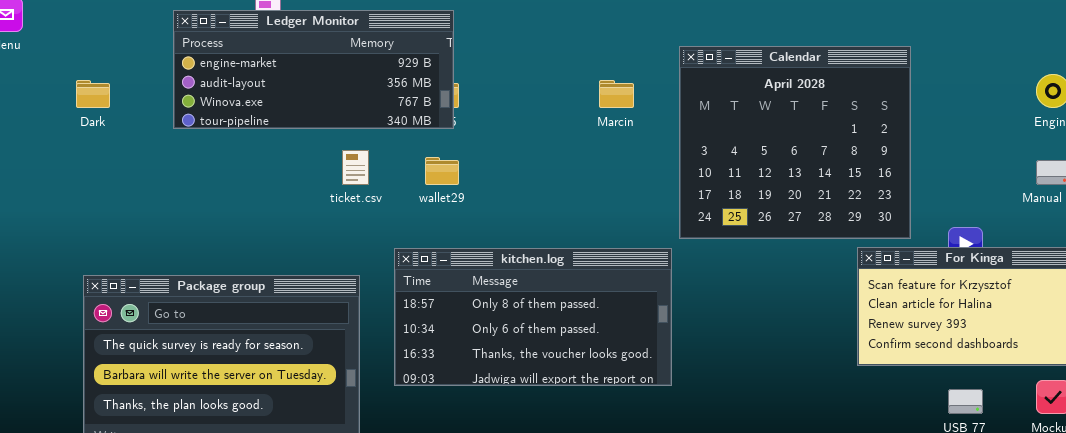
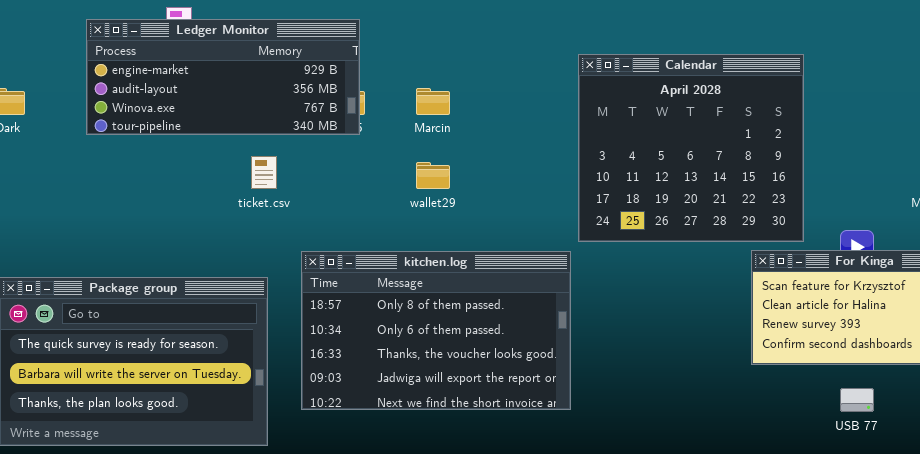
Marcin: [599,80,634,108] -> [416,88,450,115], moved
wallet29: [425,157,459,185] -> [416,162,450,189], moved
kitchen.log: [394,248,672,386] -> [301,251,571,410], resized

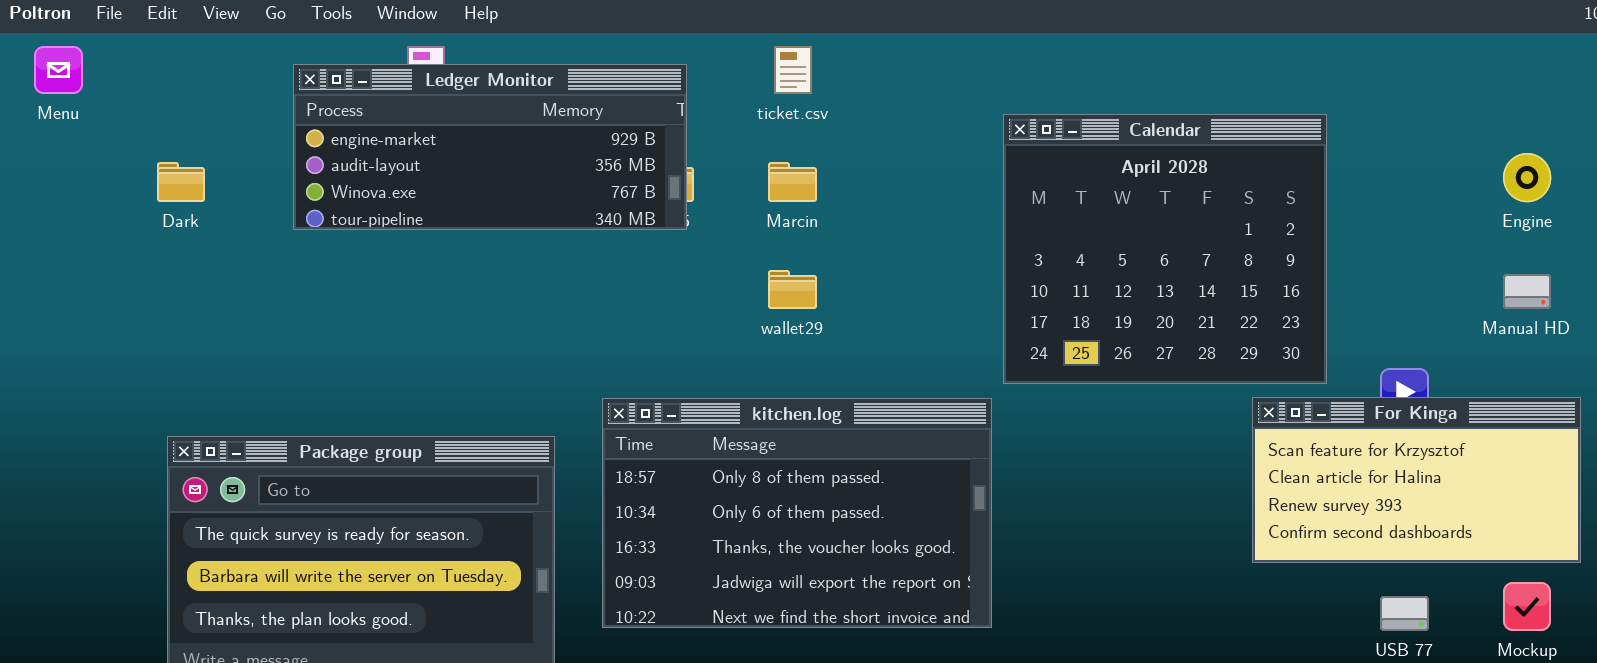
ticket.csv: [251,156,277,189] -> [774,46,812,94], moved

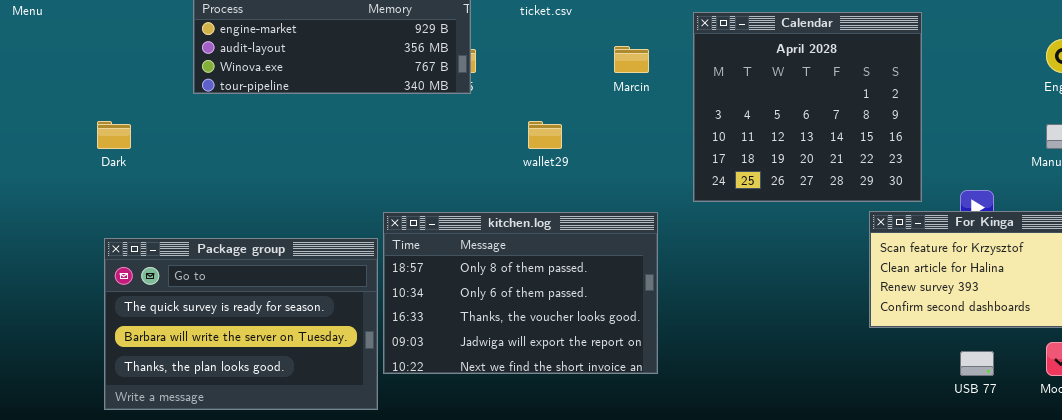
Dark: [157,162,205,202] -> [97,121,131,149], moved
Marcin: [768,162,817,202] -> [614,46,649,73], moved
kitchen.log: [602,398,992,628] -> [383,212,658,374], moved

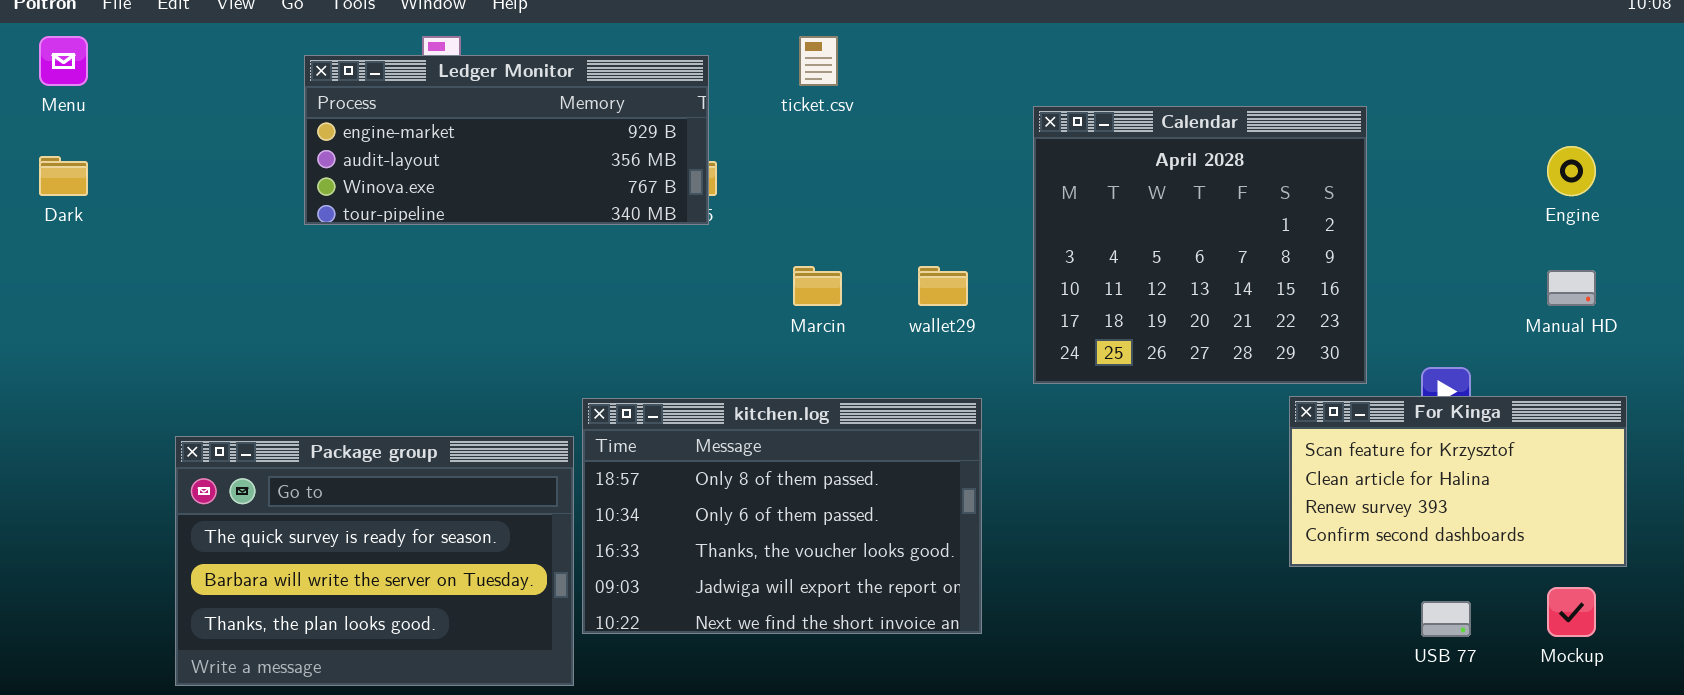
Marcin: [614,46,649,73] -> [793,266,842,306], moved
Dark: [97,121,131,149] -> [39,156,88,196], moved
wallet29: [528,121,562,149] -> [918,266,968,306], moved

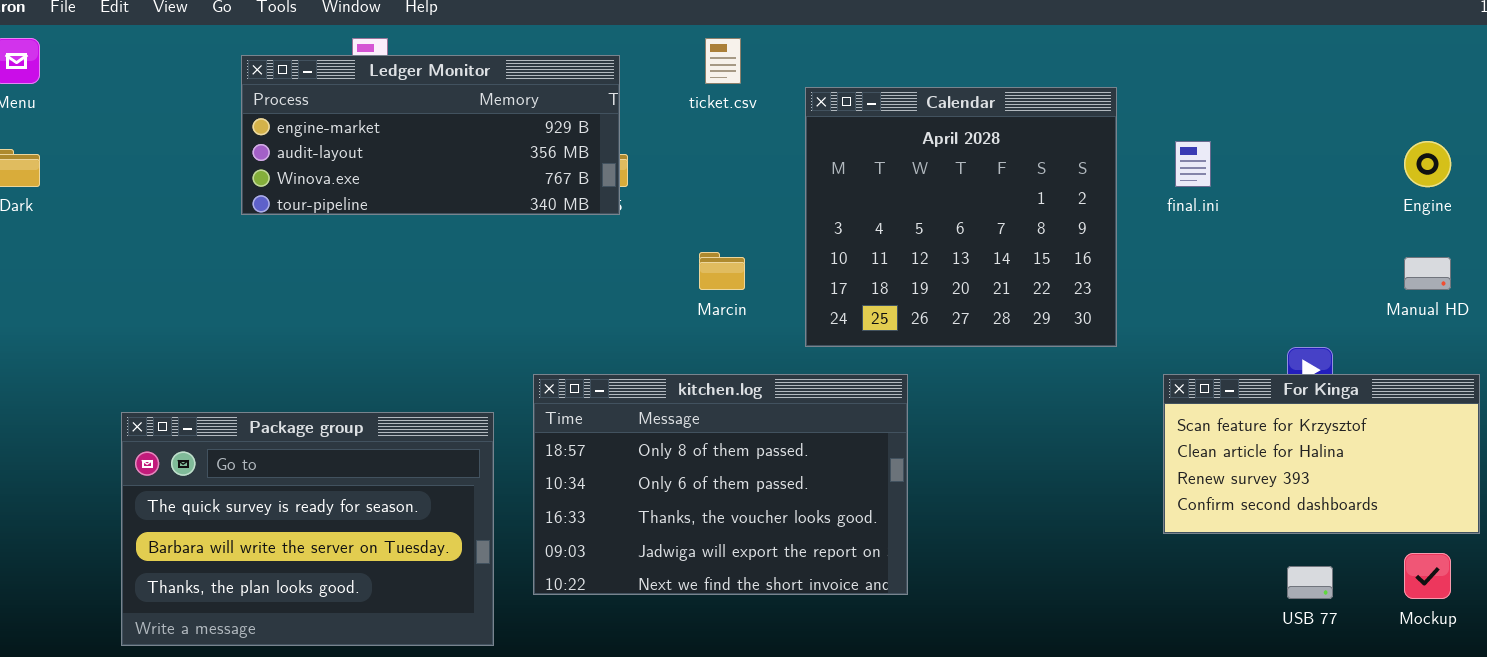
Calendar: [1033,106,1367,384] -> [805,87,1117,347], moved
kitchen.log: [582,398,982,634] -> [533,374,908,595], moved

